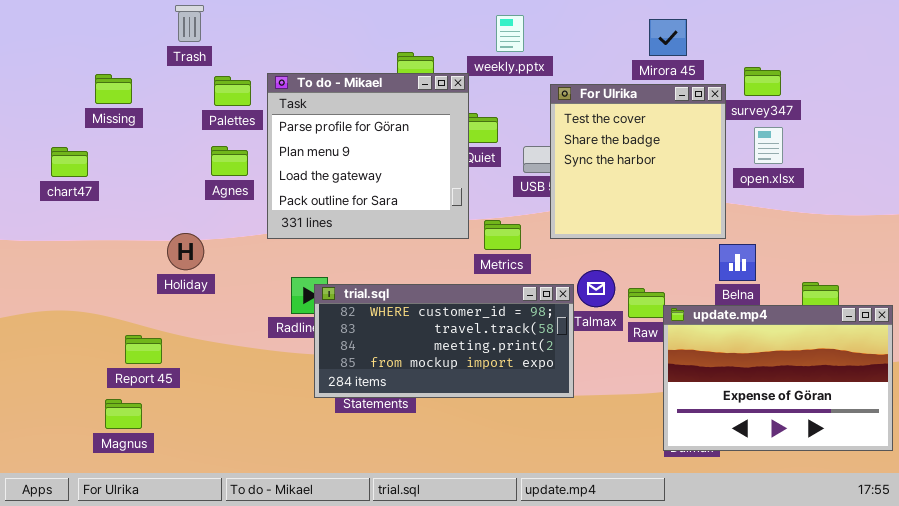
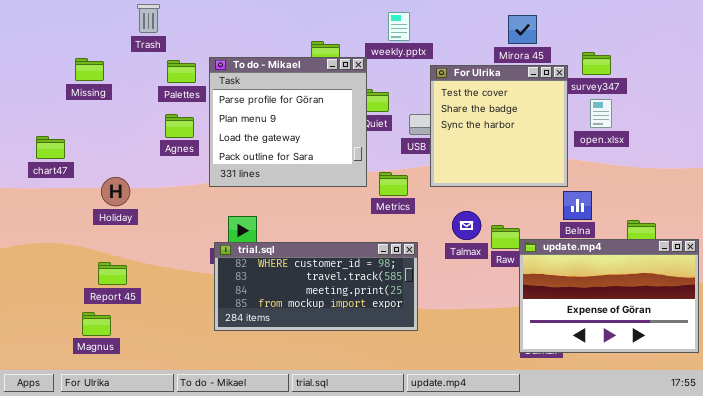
chart47: [51,147,88,177] -> [36,136,65,159], moved
Holiday: [167,233,204,270] -> [101,177,130,206], moved
trial.sql: [314,284,574,398] -> [214,242,418,331], moved

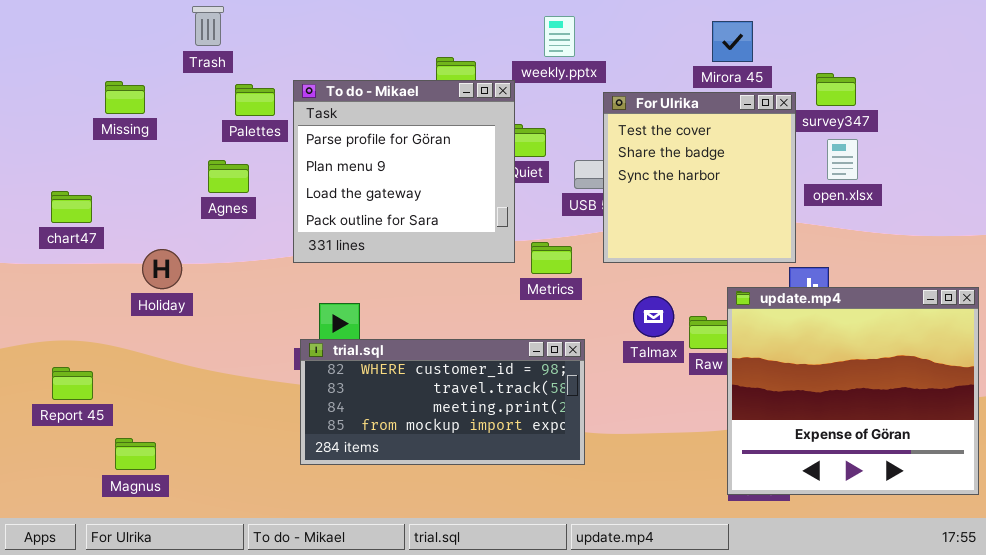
Agnes: [165,114,194,138] -> [208,160,249,193], moved
update.mp4: [519,239,699,353] -> [727,287,979,495], resized
Report 45: [98,262,127,285] -> [52,367,93,400], moved

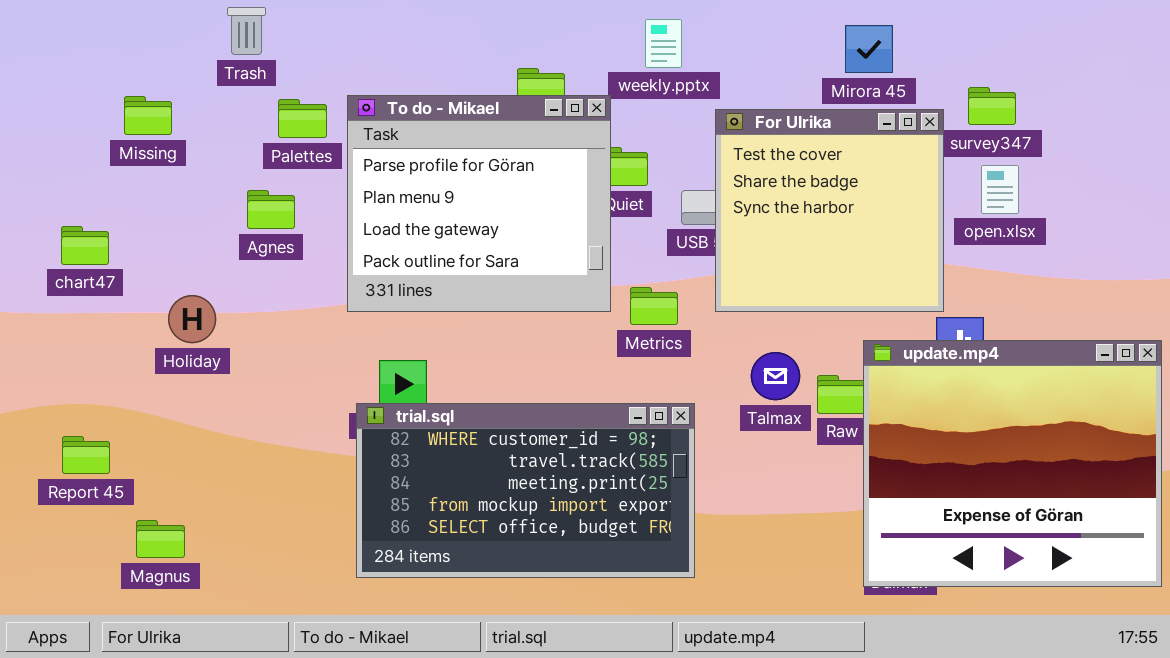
trial.sql: [300,339,585,465] -> [356,403,695,578], resized

